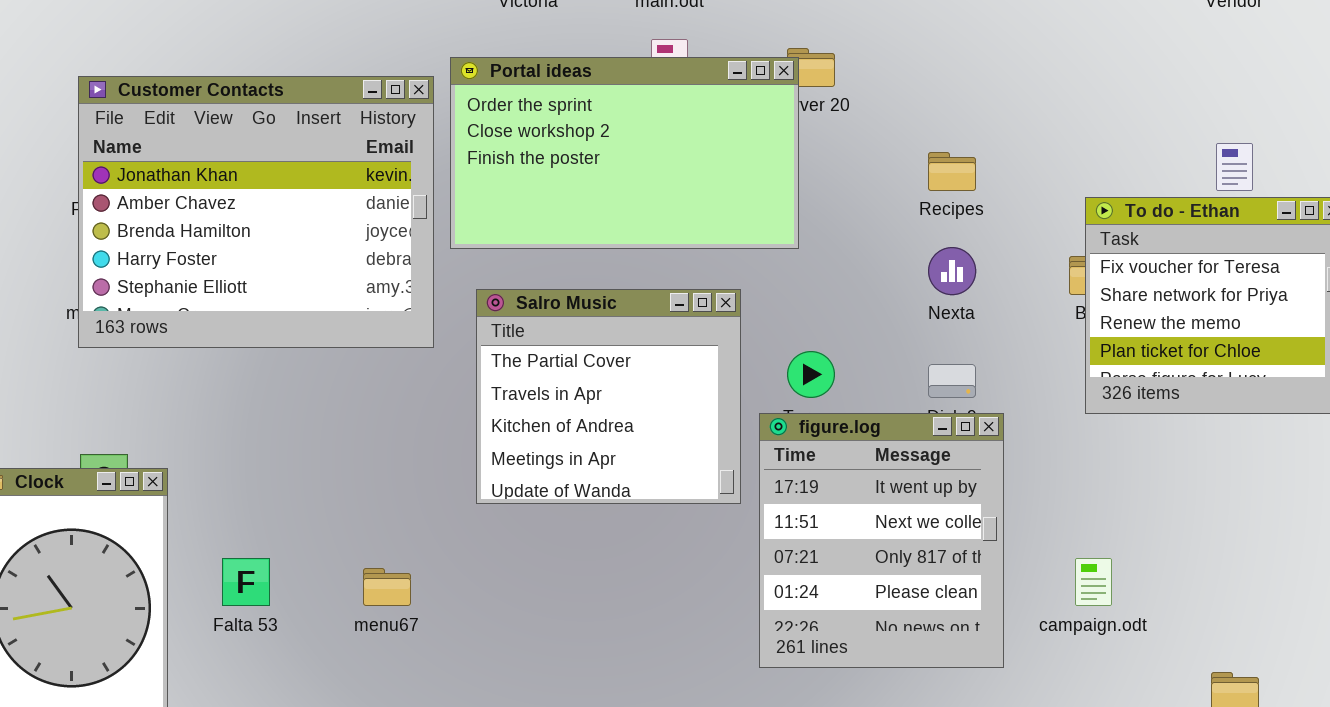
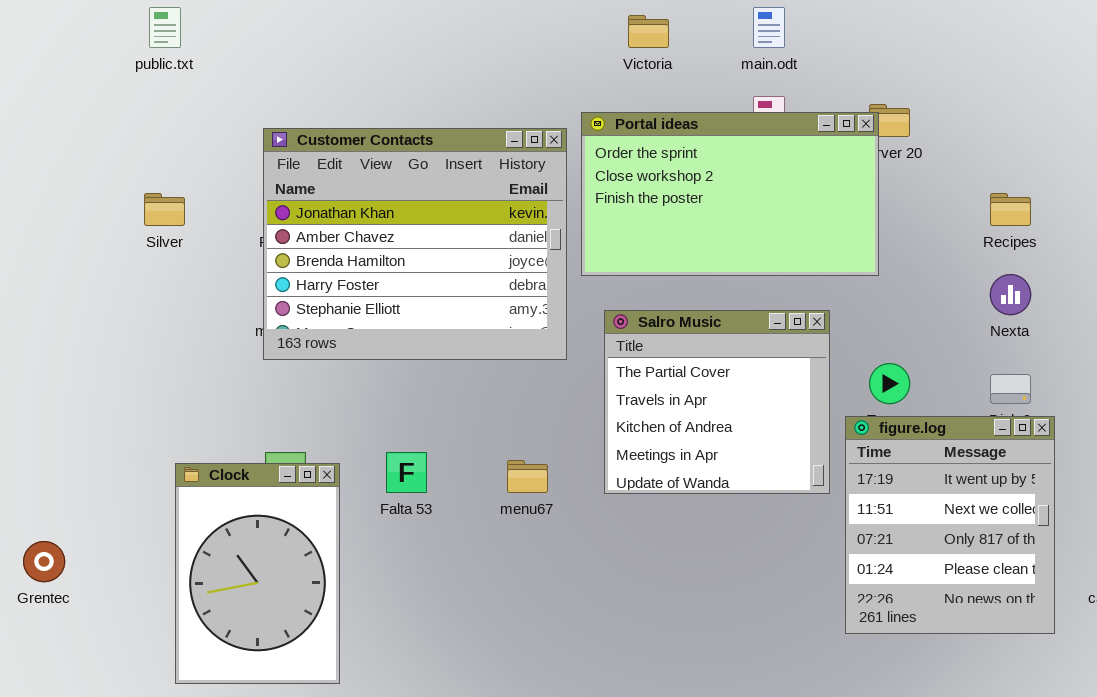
Falta 53: [222,558,270,606] -> [386,452,427,493], moved
menu67: [363,568,411,606] -> [507,460,548,493], moved

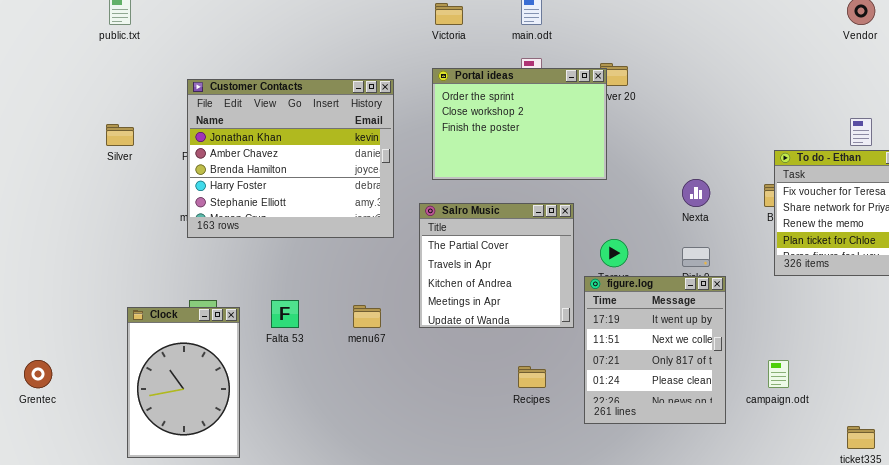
Portal ideas: [581,112,879,276] -> [432,68,607,180], resized
Recipes: [990,193,1031,226] -> [518,366,546,388], moved

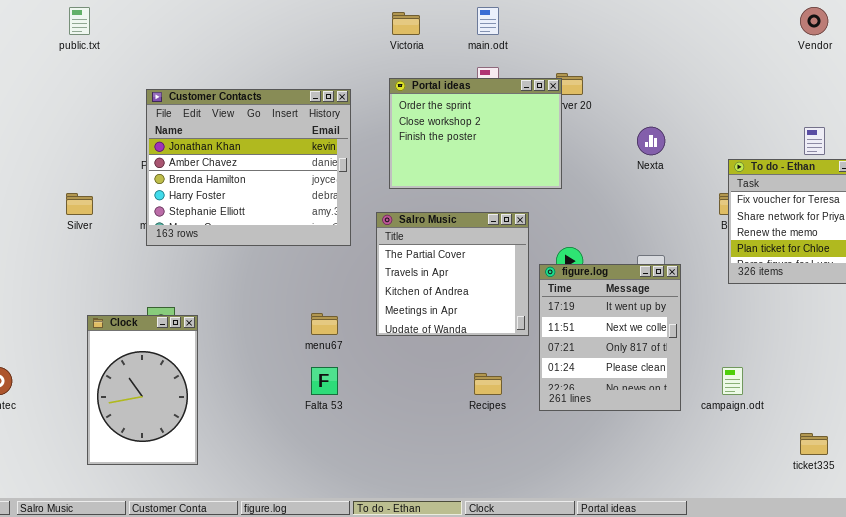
Silver: [106,124,134,146] -> [66,193,93,215], moved
Nexta: [682,179,710,207] -> [637,127,665,155], moved
figure.log: [584,276,726,424] -> [539,264,681,411], moved
Falta 53: [271,300,299,328] -> [311,367,338,395], moved

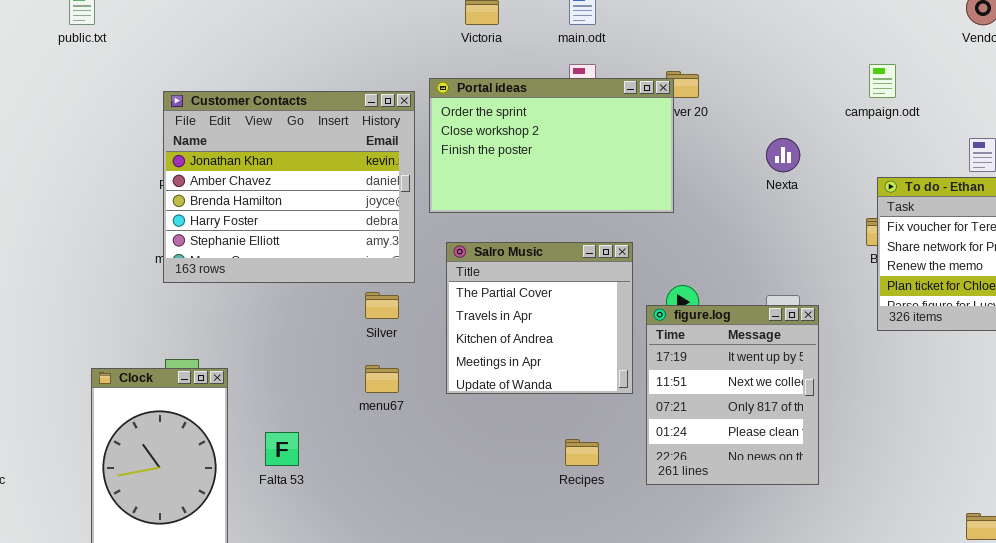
Portal ideas: [389,78,562,189] -> [429,78,674,213], resized
Silver: [66,193,93,215] -> [365,292,399,319], moved
Falta 53: [311,367,338,395] -> [265,432,299,466], moved
campaign.odt: [722,367,743,395] -> [869,64,896,98], moved

